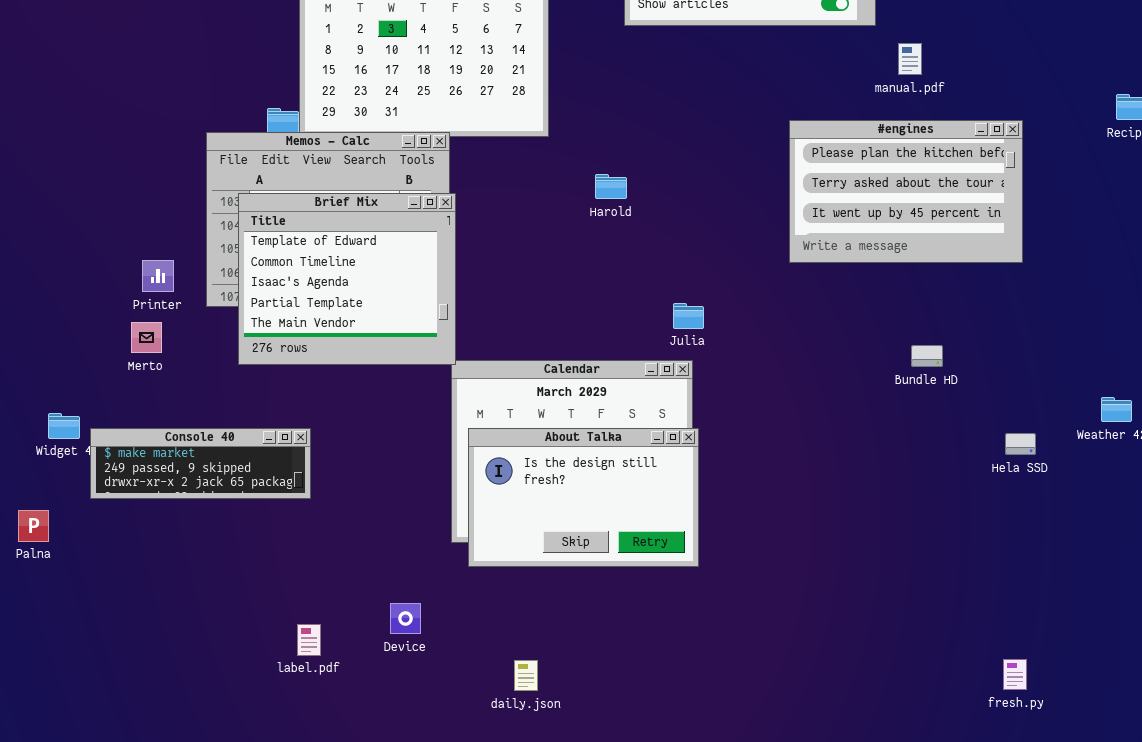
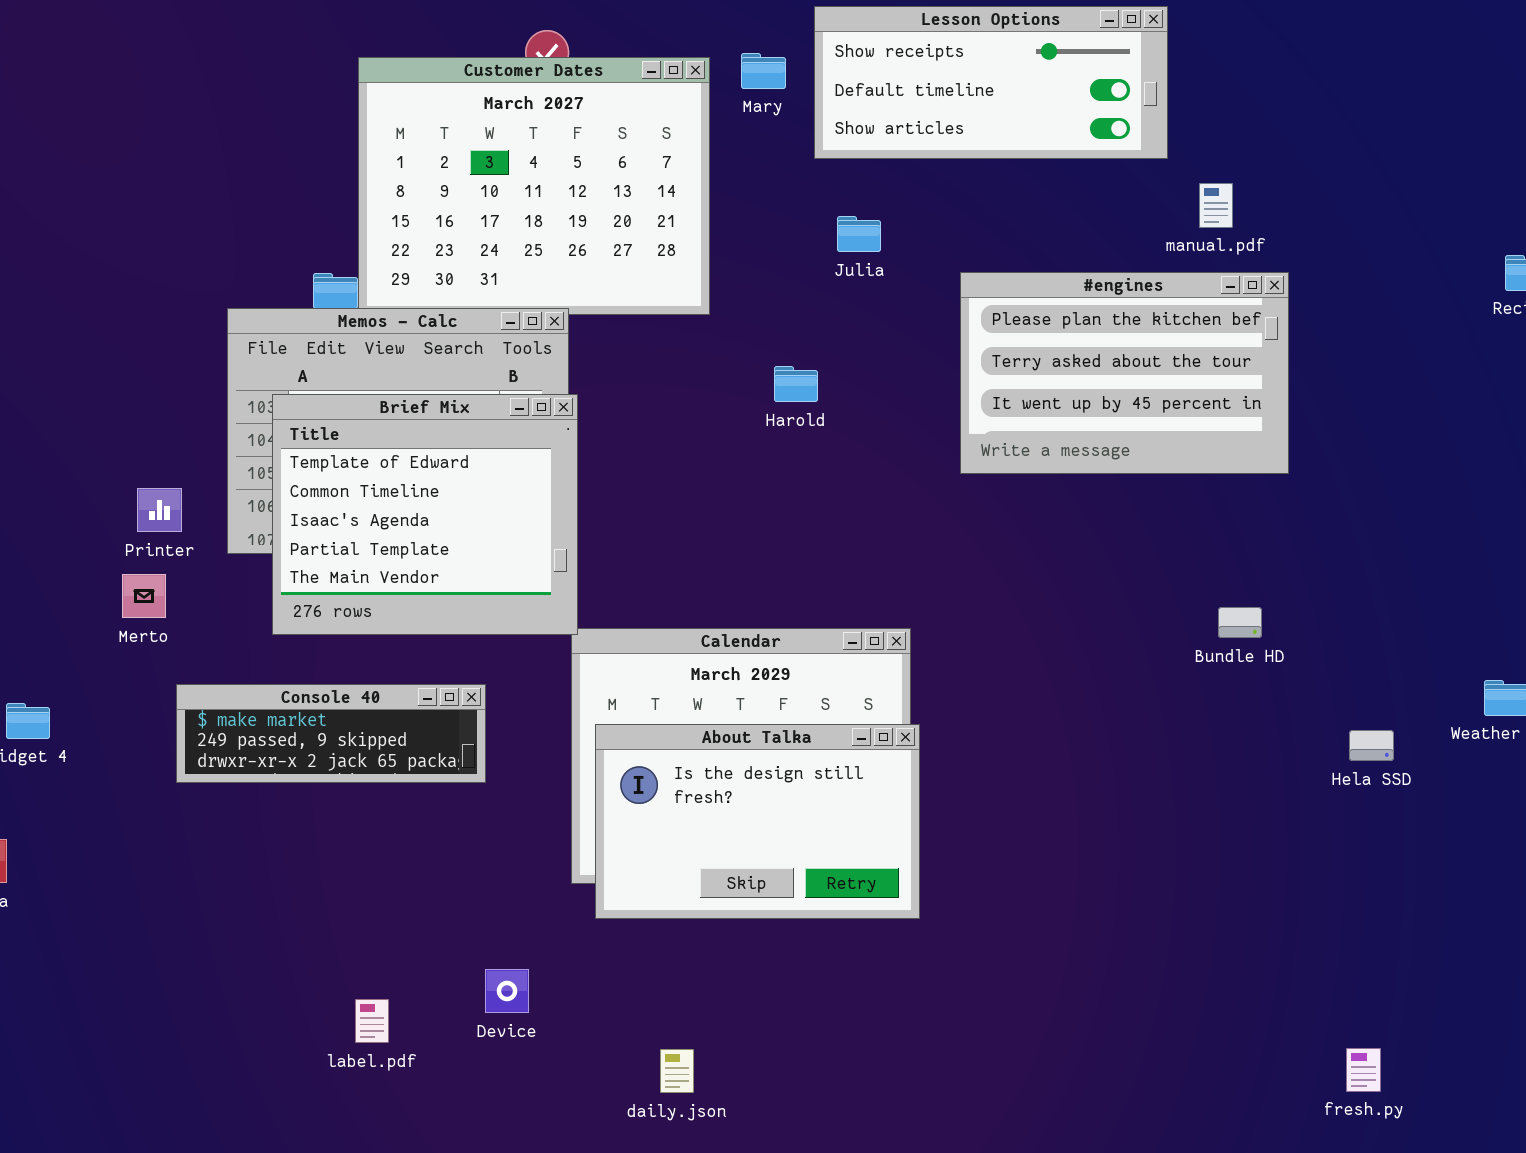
#engines: [789,120,1023,263] -> [960,272,1289,474], moved
Julia: [673,303,704,329] -> [837,216,881,252], moved
Console 40: [90,428,311,499] -> [176,684,486,783], moved

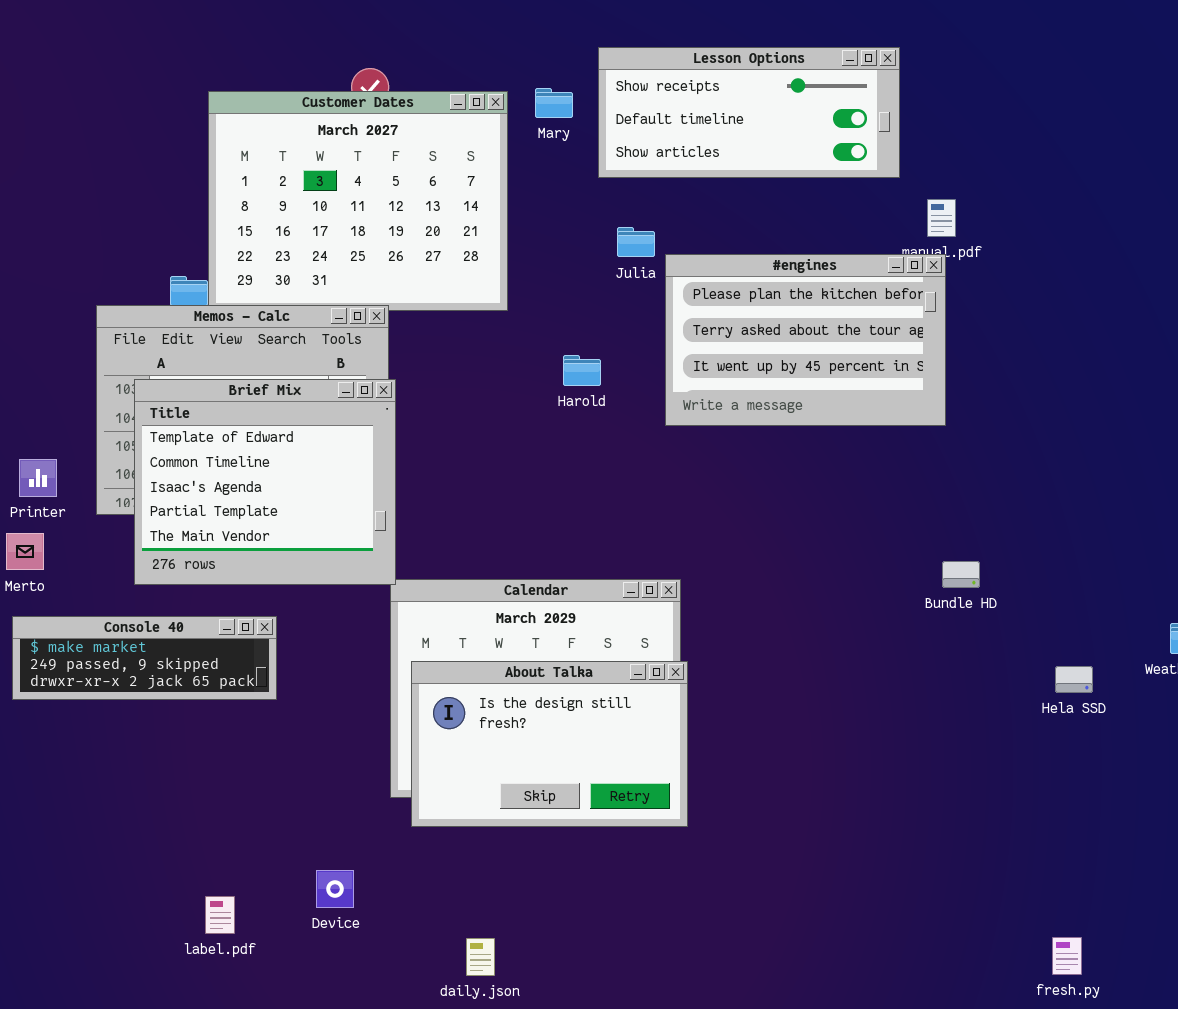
#engines: [960,272,1289,474] -> [665,254,946,426], moved
Console 40: [176,684,486,783] -> [12,616,277,700], moved

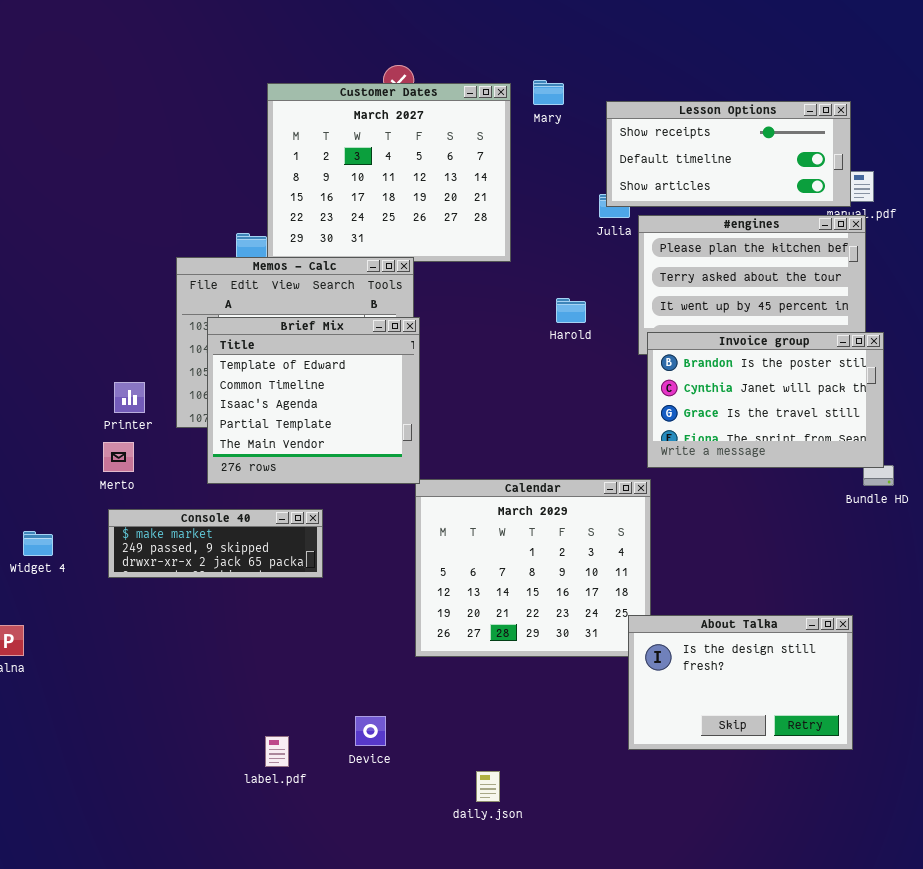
Lesson Options: [598,47,900,178] -> [606,101,851,207], moved
Invoice group: none -> [647,332,884,468], opened
About Talka: [411,661,688,827] -> [628,615,853,750], moved

